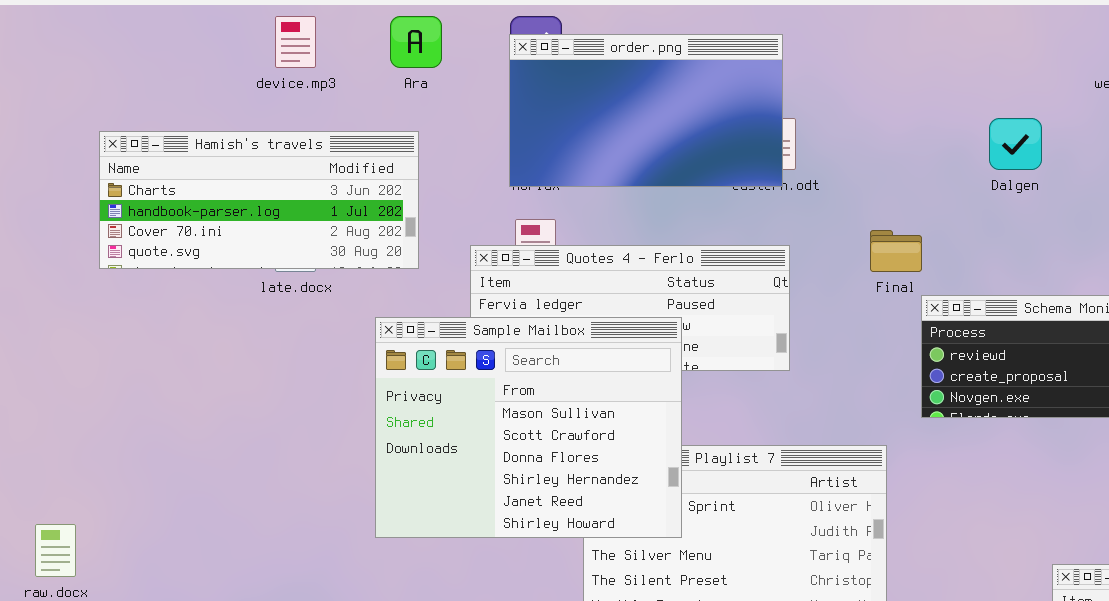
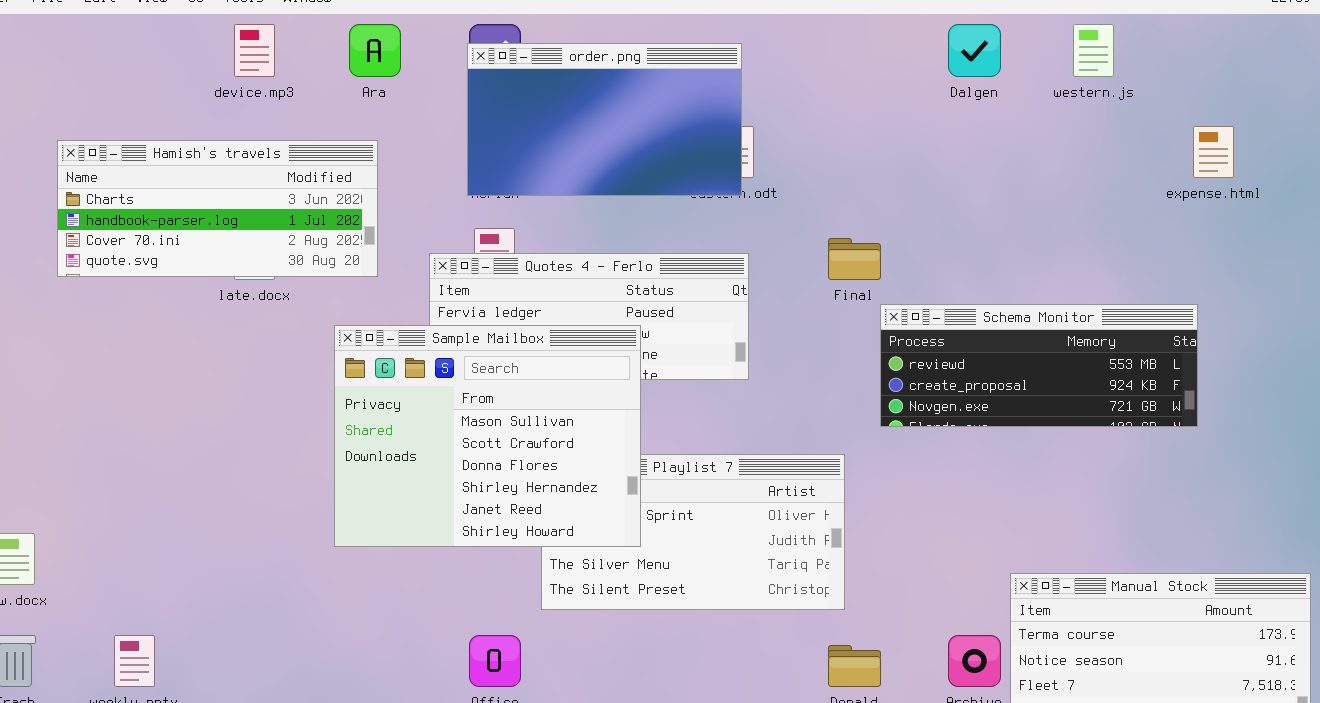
Dalgen: [989,118,1042,170] -> [948,24,1001,77], moved

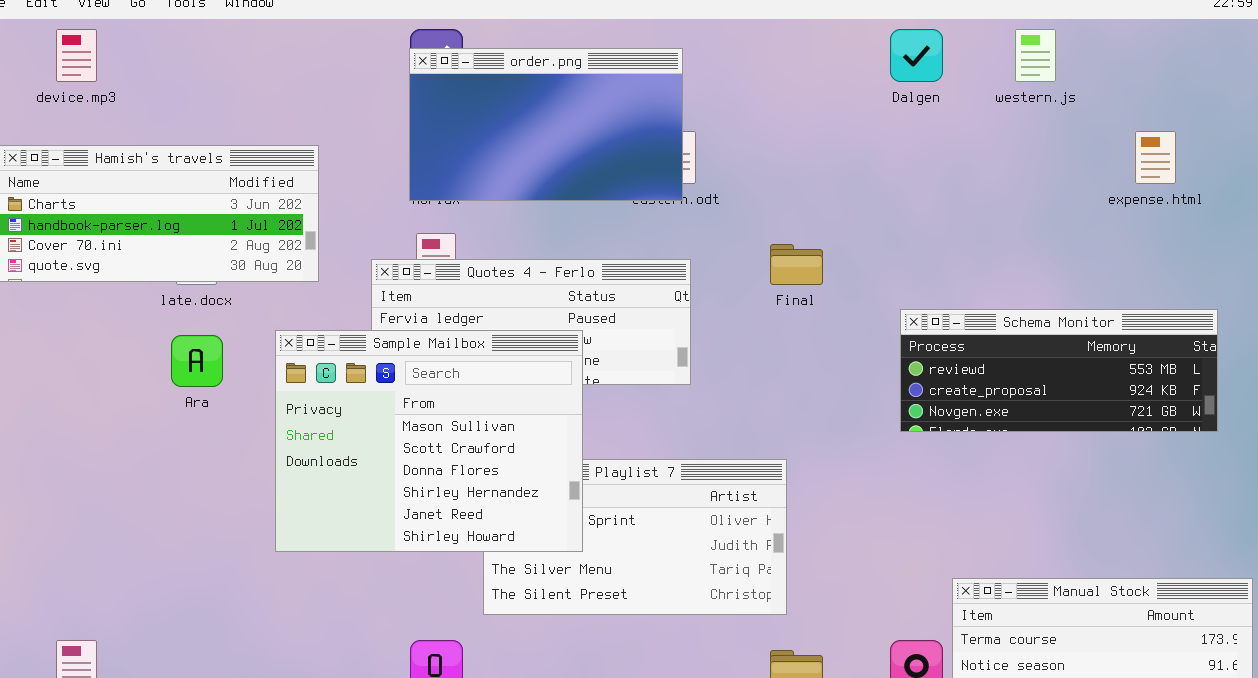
device.mp3: [234,24,275,77] -> [56,29,97,82], moved
Ara: [349,24,401,77] -> [171,335,223,387], moved
Schema Monitor: [880,304,1198,427] -> [900,309,1218,432], moved

